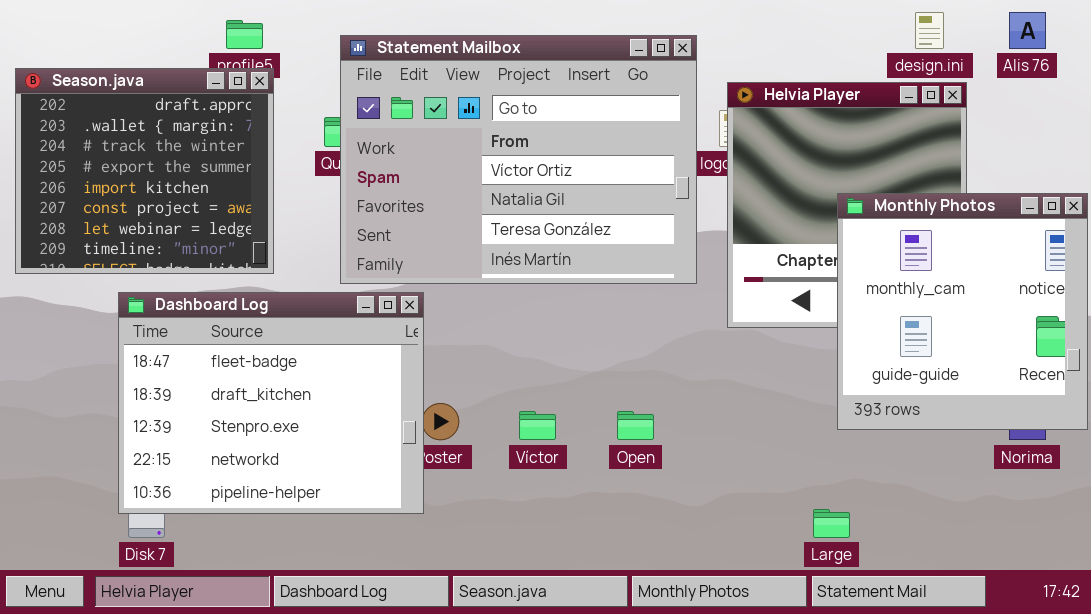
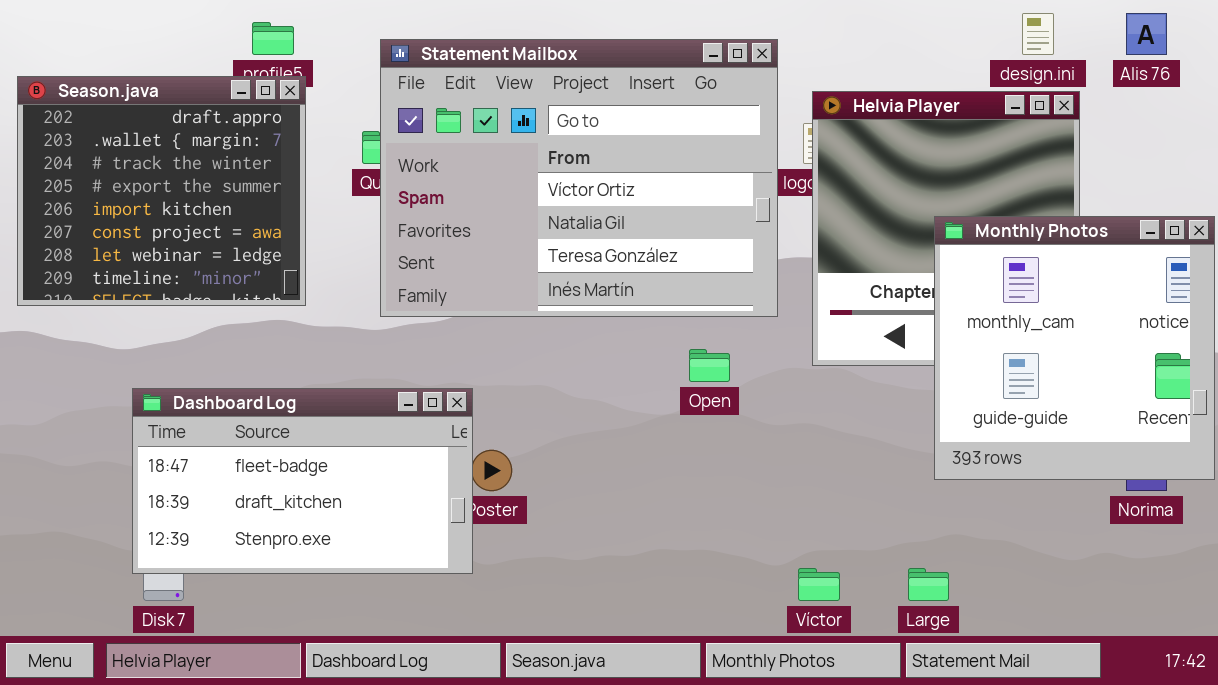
Dashboard Log: [118,292,424,514] -> [132,388,473,574], resized
Víctor: [519,411,556,440] -> [798,568,840,601], moved
Open: [617,411,654,440] -> [689,349,730,382], moved

